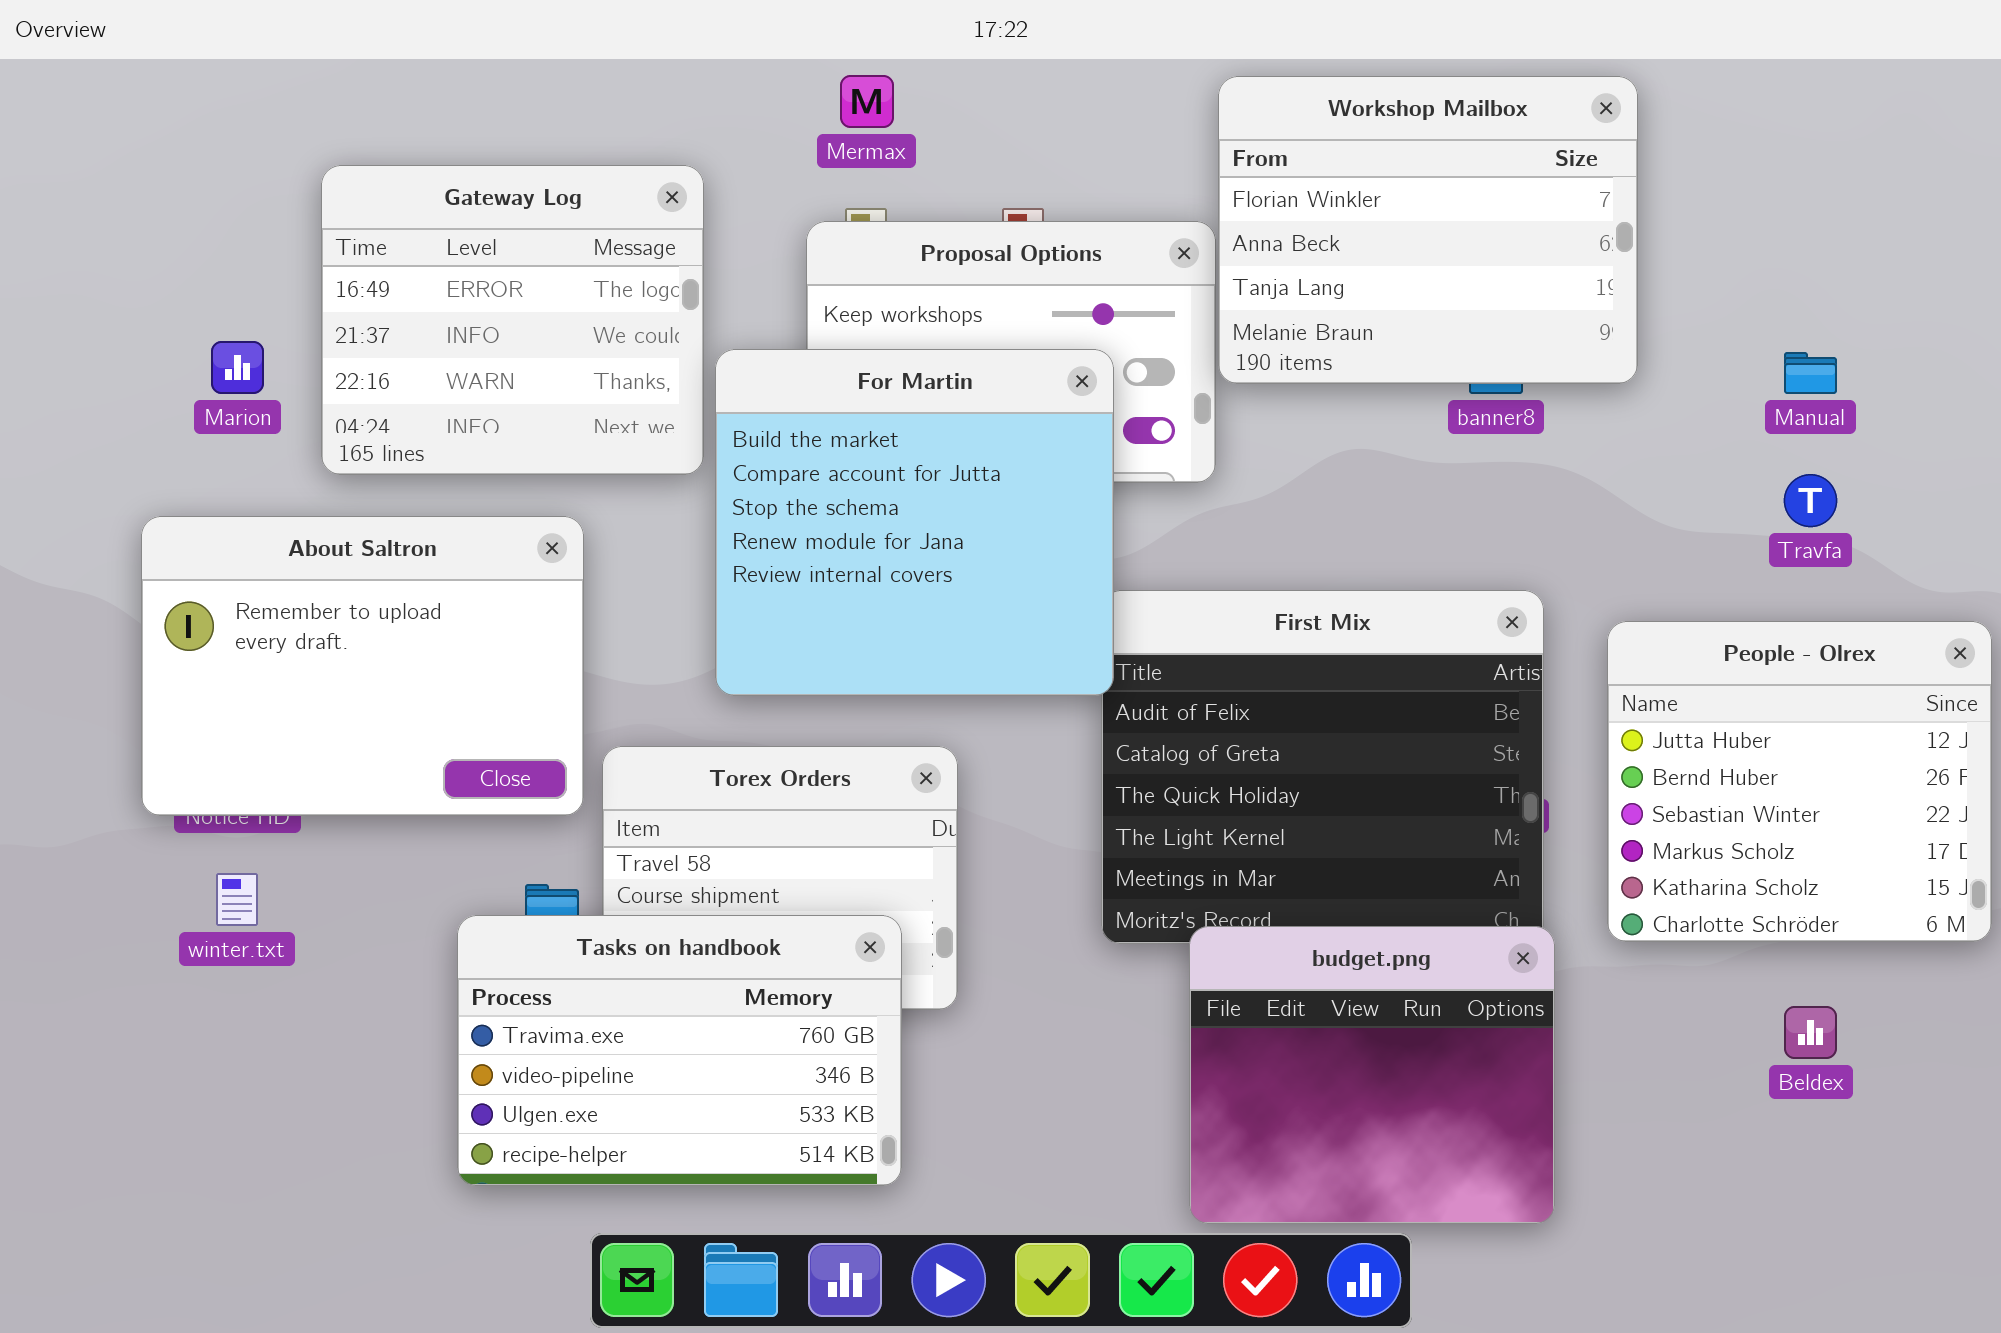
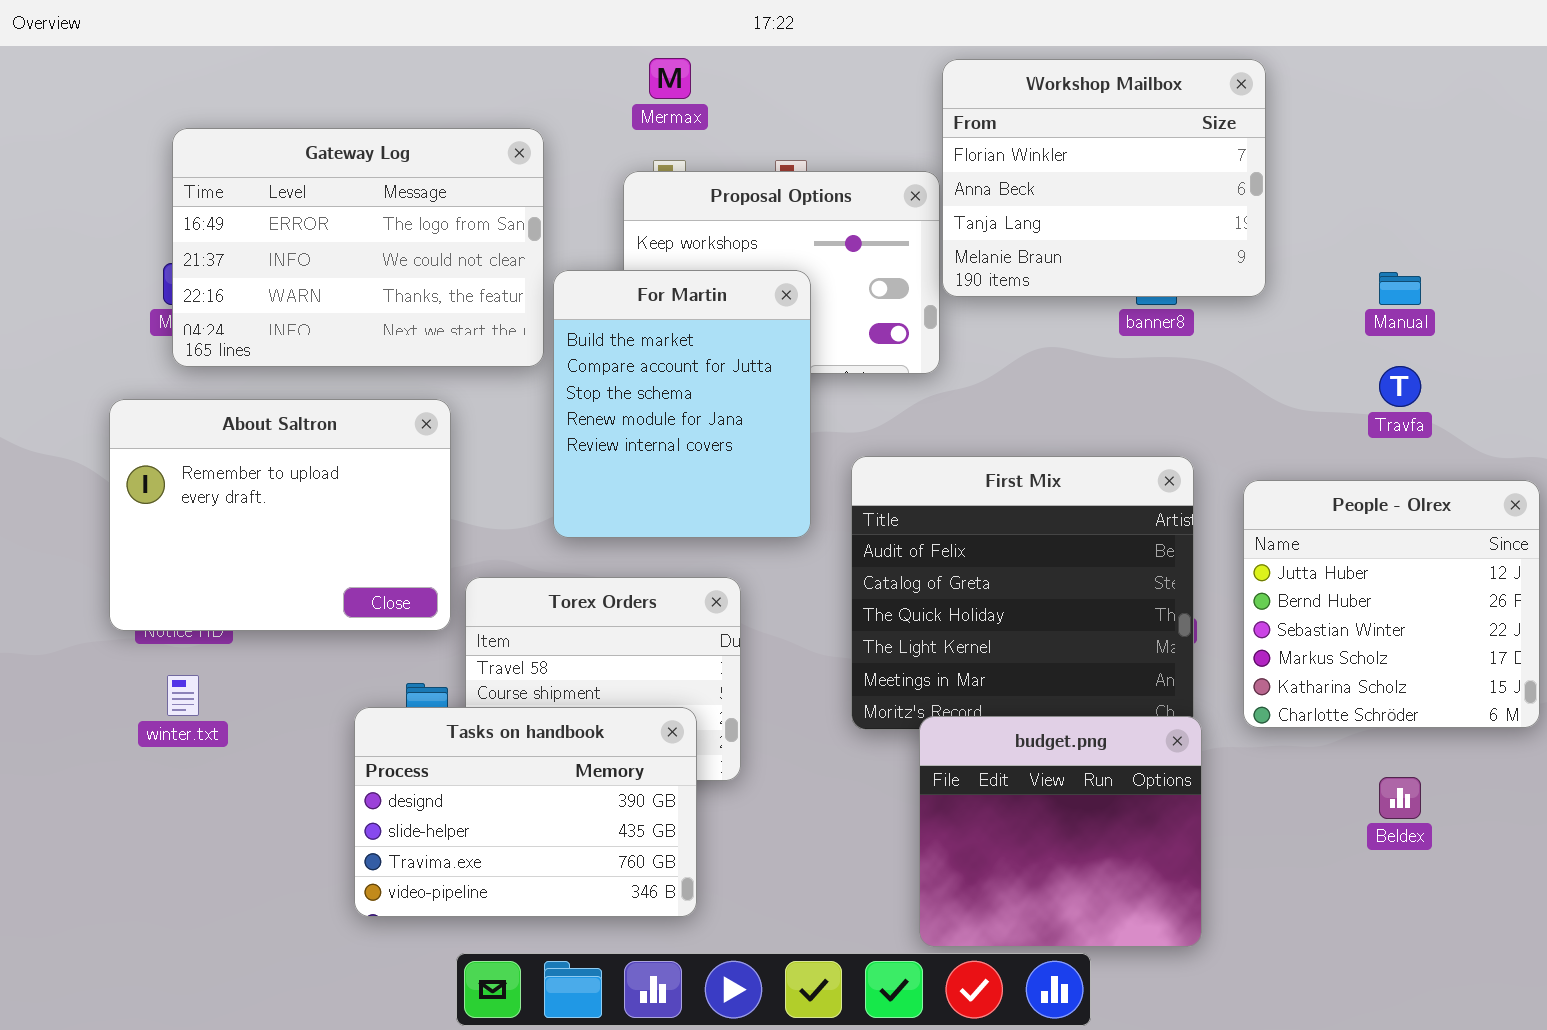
Gateway Log: [321,165,704,475] -> [172,128,544,367], resized
For Martin: [715,349,1114,696] -> [553,270,811,538], resized
Tasks on handbook: [457,915,902,1186] -> [354,707,697,917], scrolled up 2 rows

